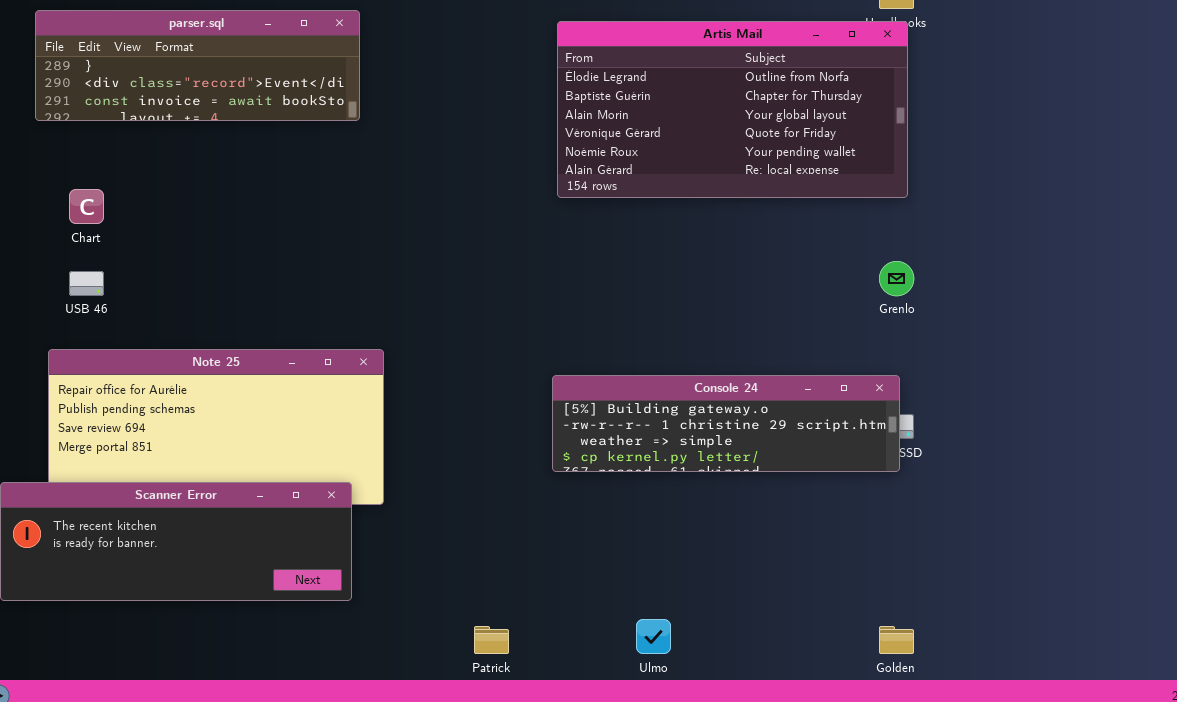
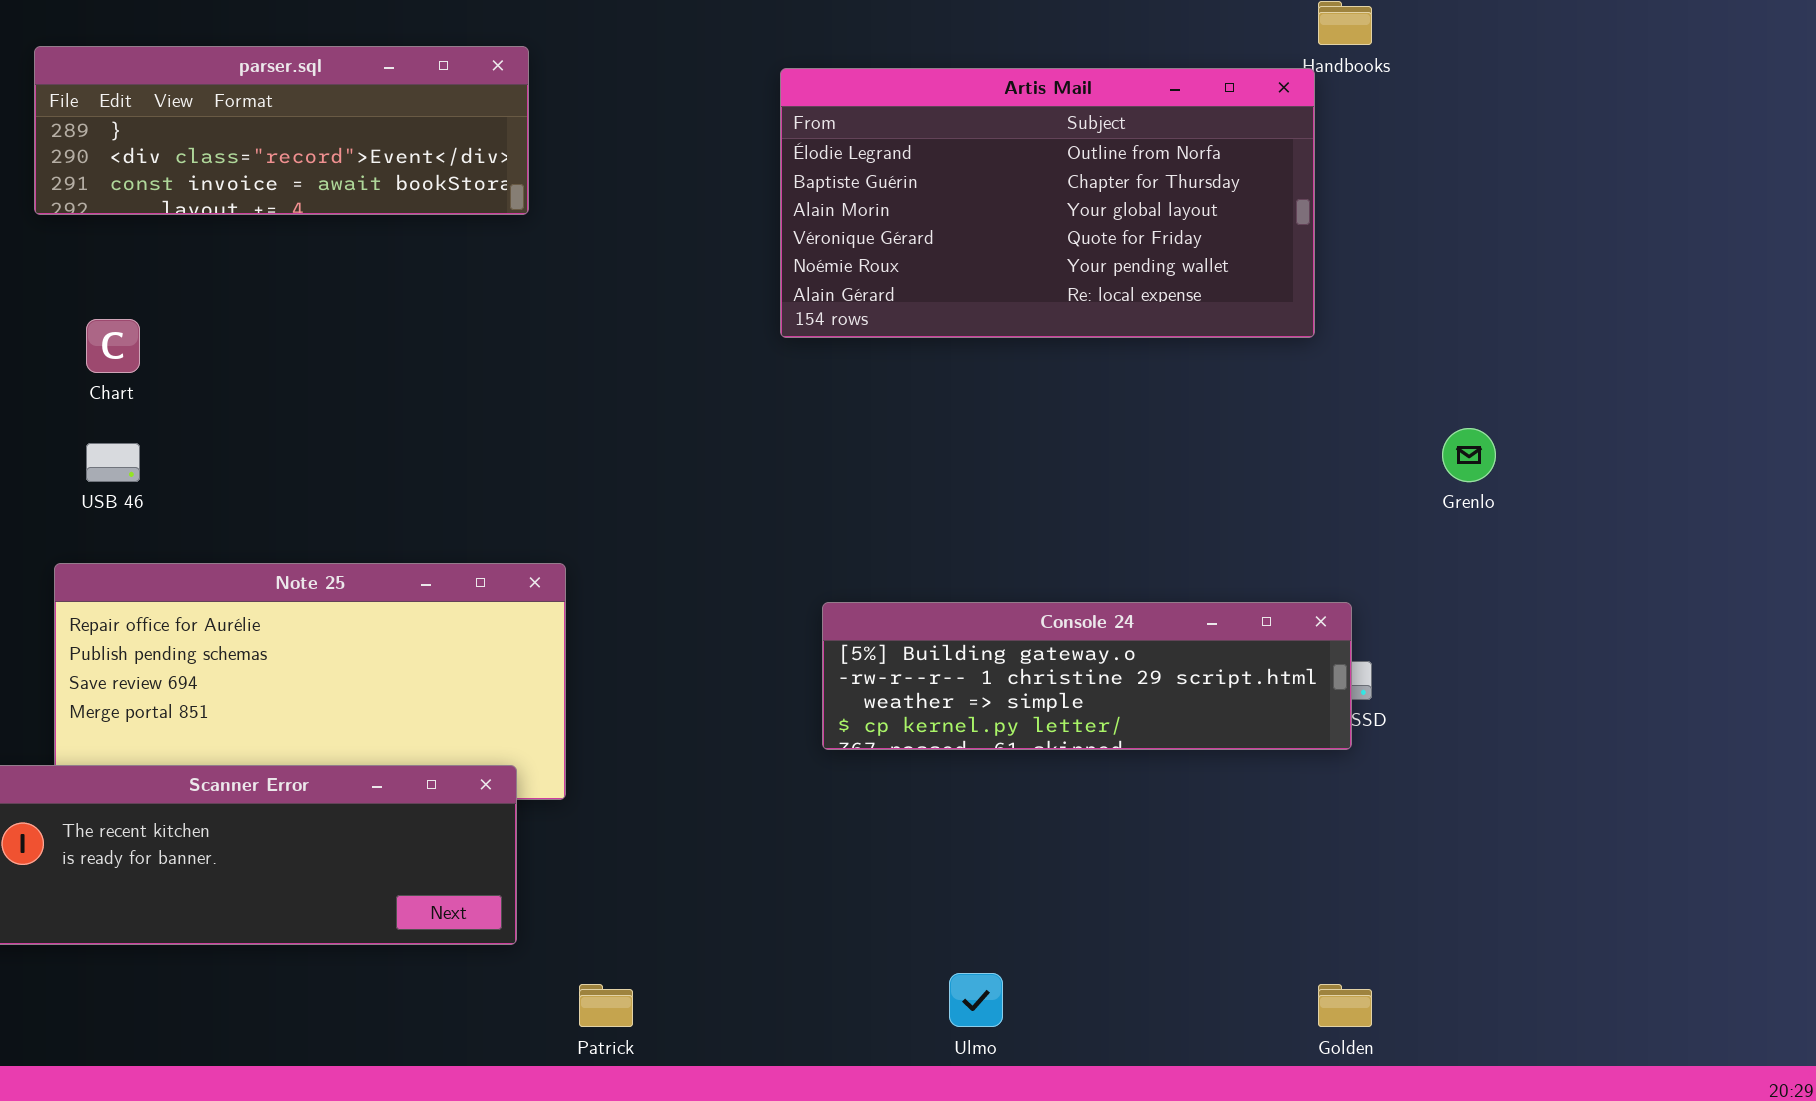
Artis Mail: [557,21,908,198] -> [780,68,1315,338], moved
Grenlo: [879,261,914,296] -> [1442,428,1496,482], moved
Patrick: [474,626,509,654] -> [579,984,633,1027], moved

